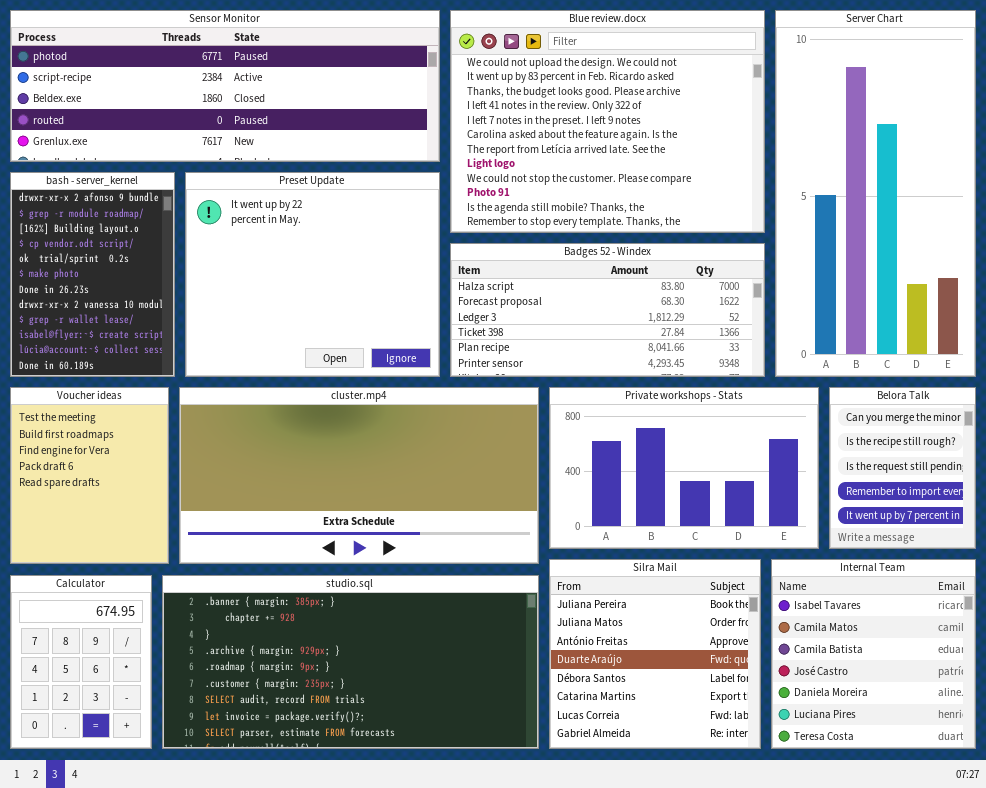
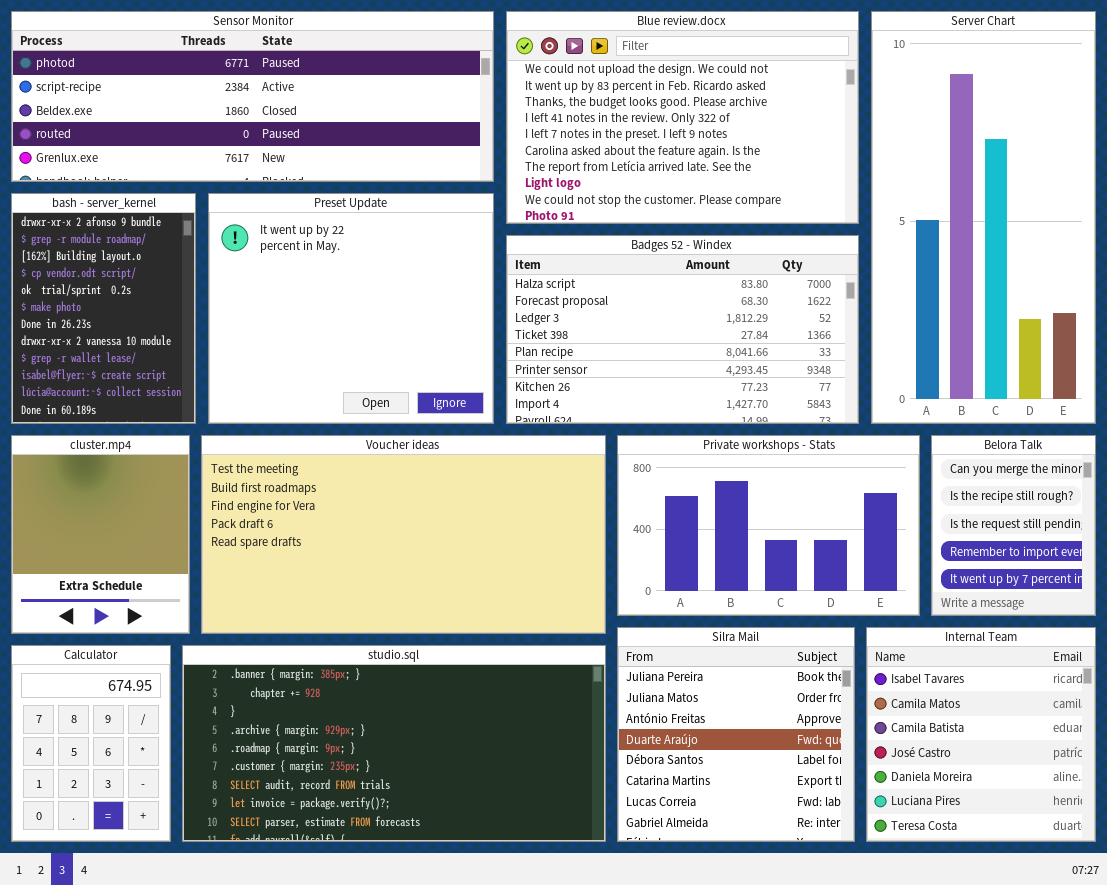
Blue review.docx: [450,10,765,233] -> [506,11,859,224], resized
Badges 52 - Windex: [450,243,765,377] -> [506,235,859,424], resized
Voucher ideas: [10,387,169,564] -> [201,435,606,634], moved, resized
cluster.mp4: [179,387,539,564] -> [11,435,190,634], moved, resized

